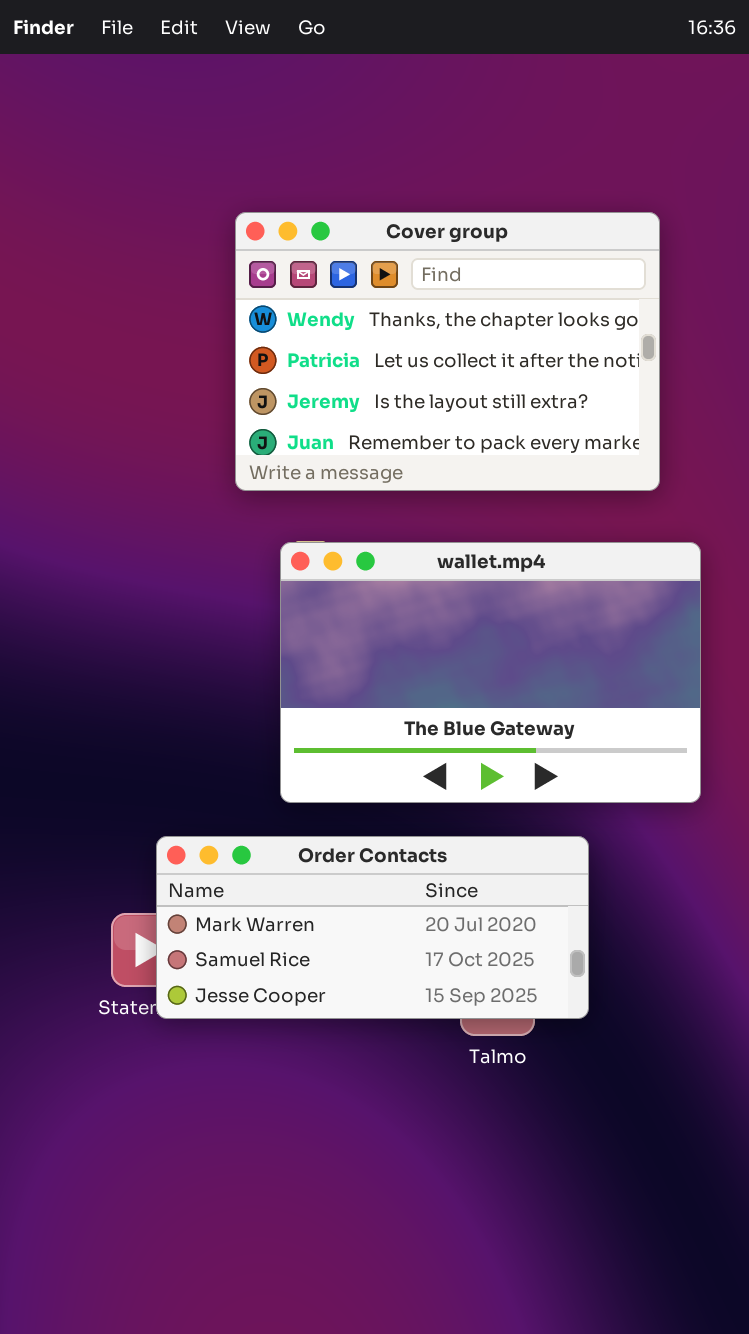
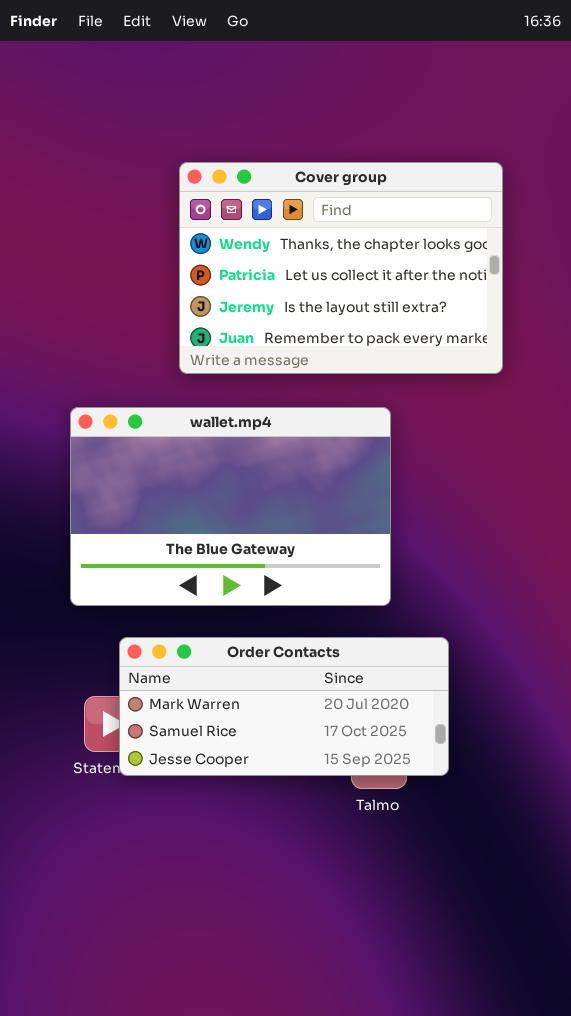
wallet.mp4: [280,542,701,803] -> [70,407,391,606], moved

